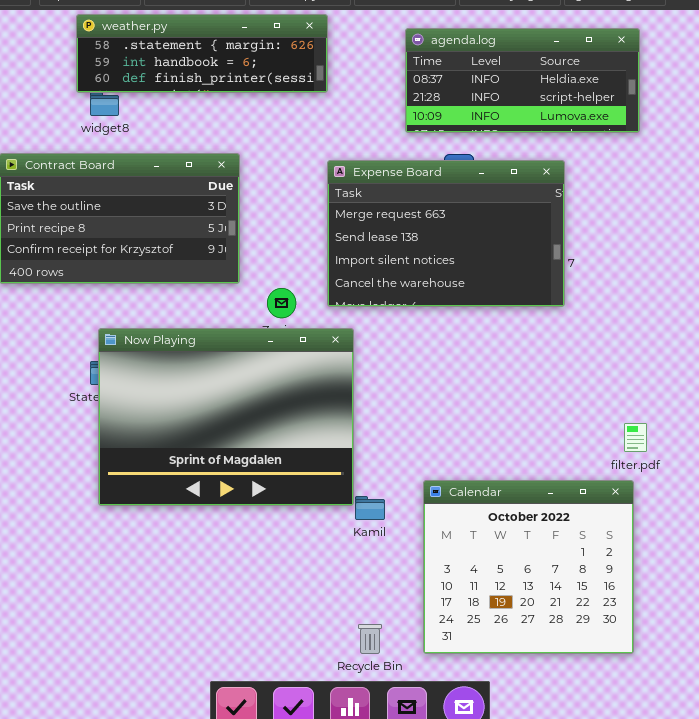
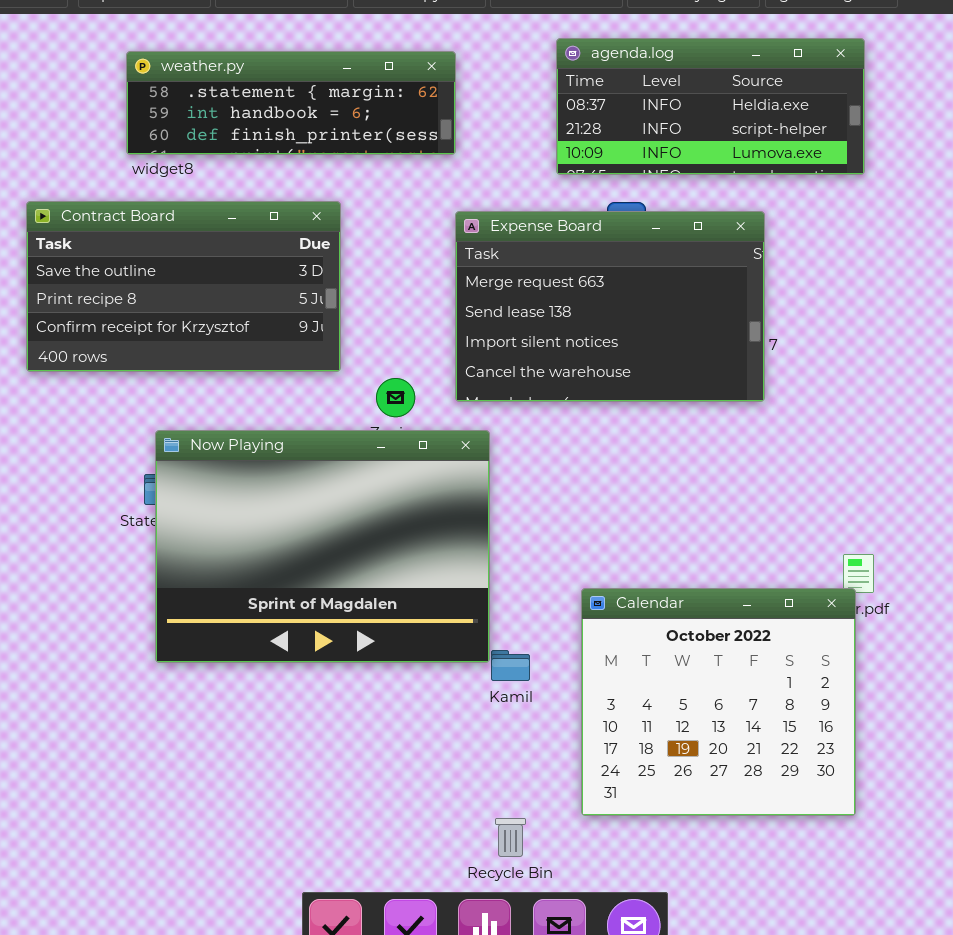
weather.py: [76,14,328,93] -> [126,51,456,155], moved
Calendar: [423,480,634,654] -> [581,588,856,816], moved

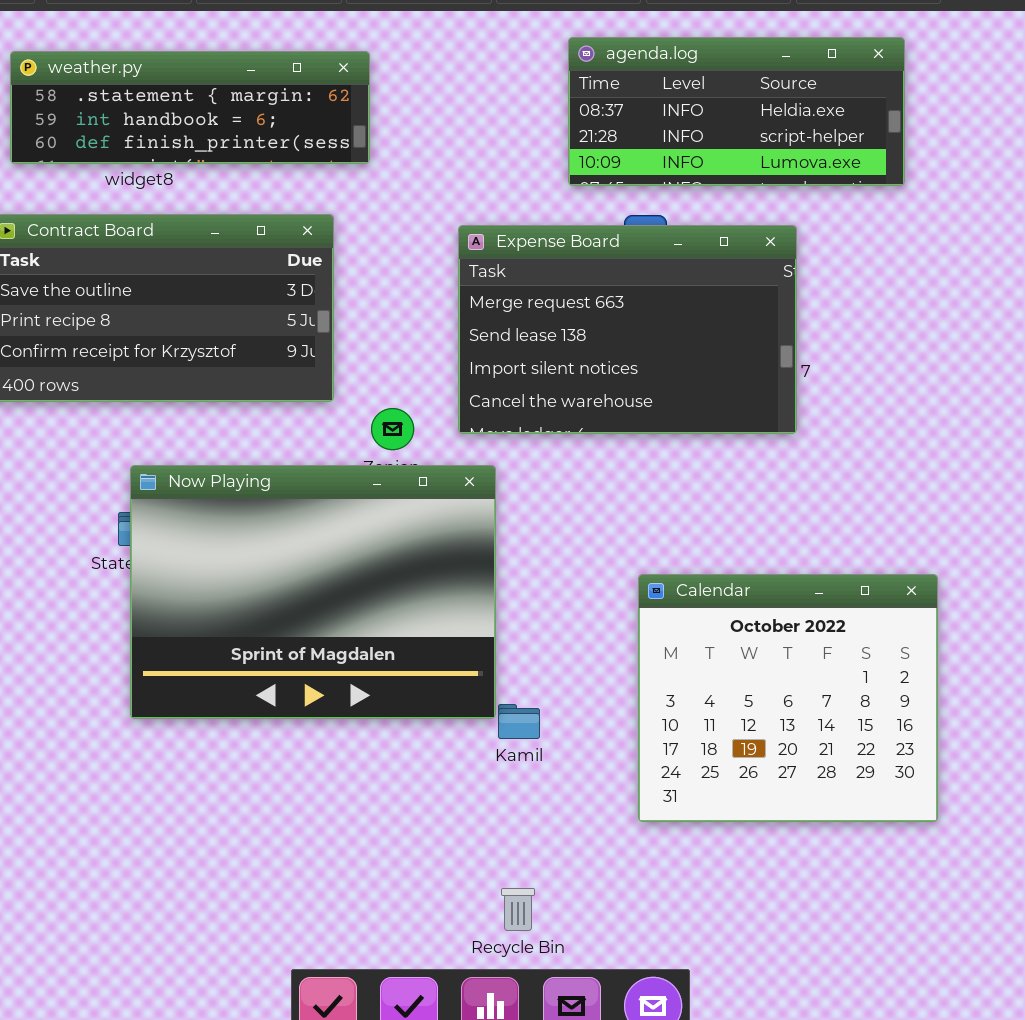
weather.py: [126,51,456,155] -> [10,51,370,164], moved
Calendar: [581,588,856,816] -> [638,574,938,822], moved

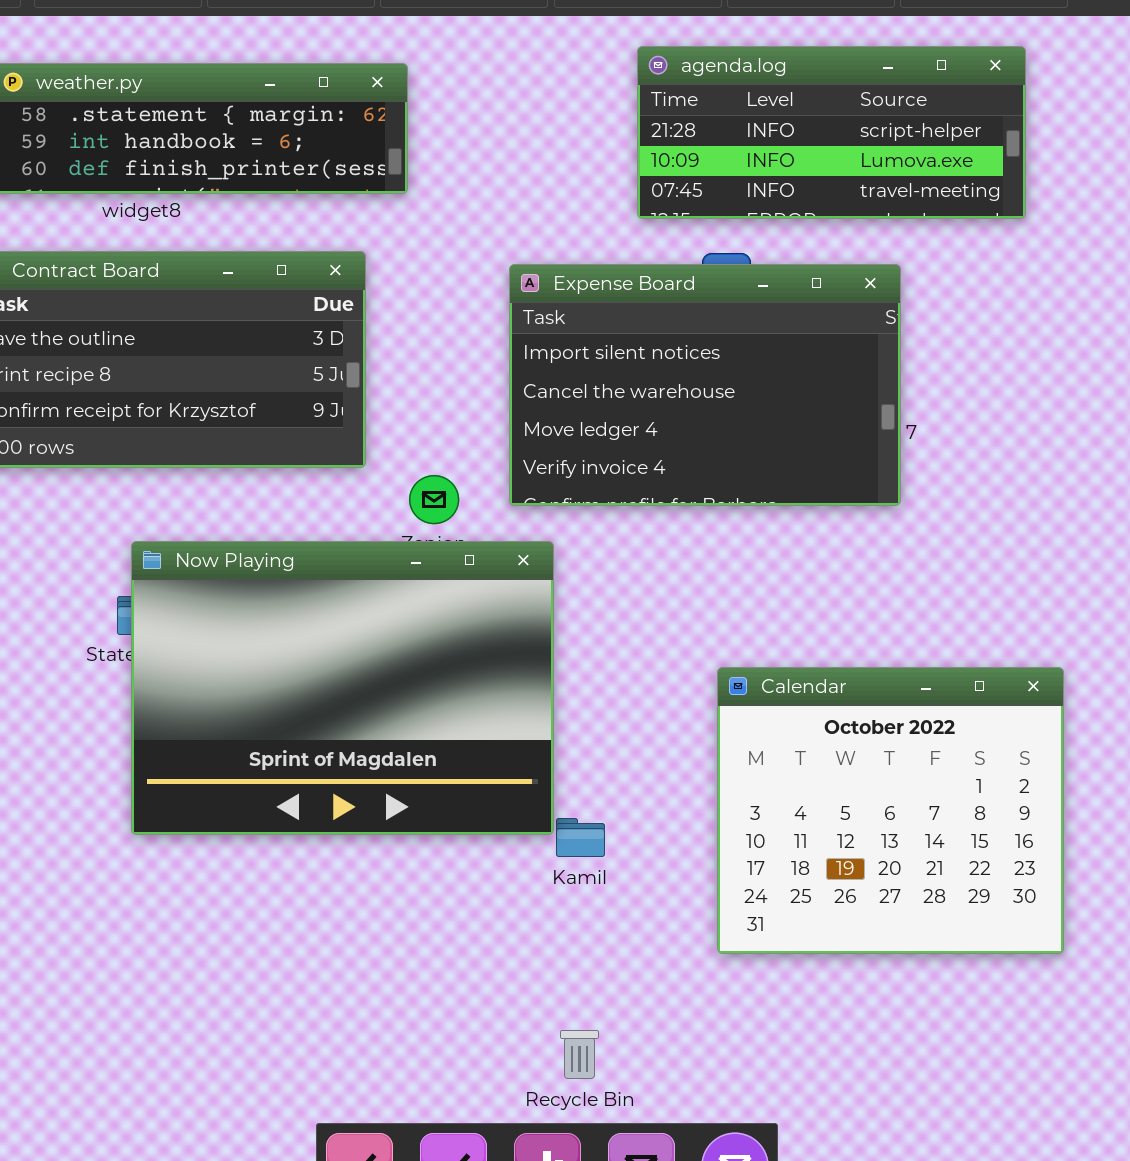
agenda.log: [568,37,905,186] -> [637,46,1026,219], scrolled down 1 row
Expense Board: [458,225,797,434] -> [509,264,901,506], scrolled down 2 rows

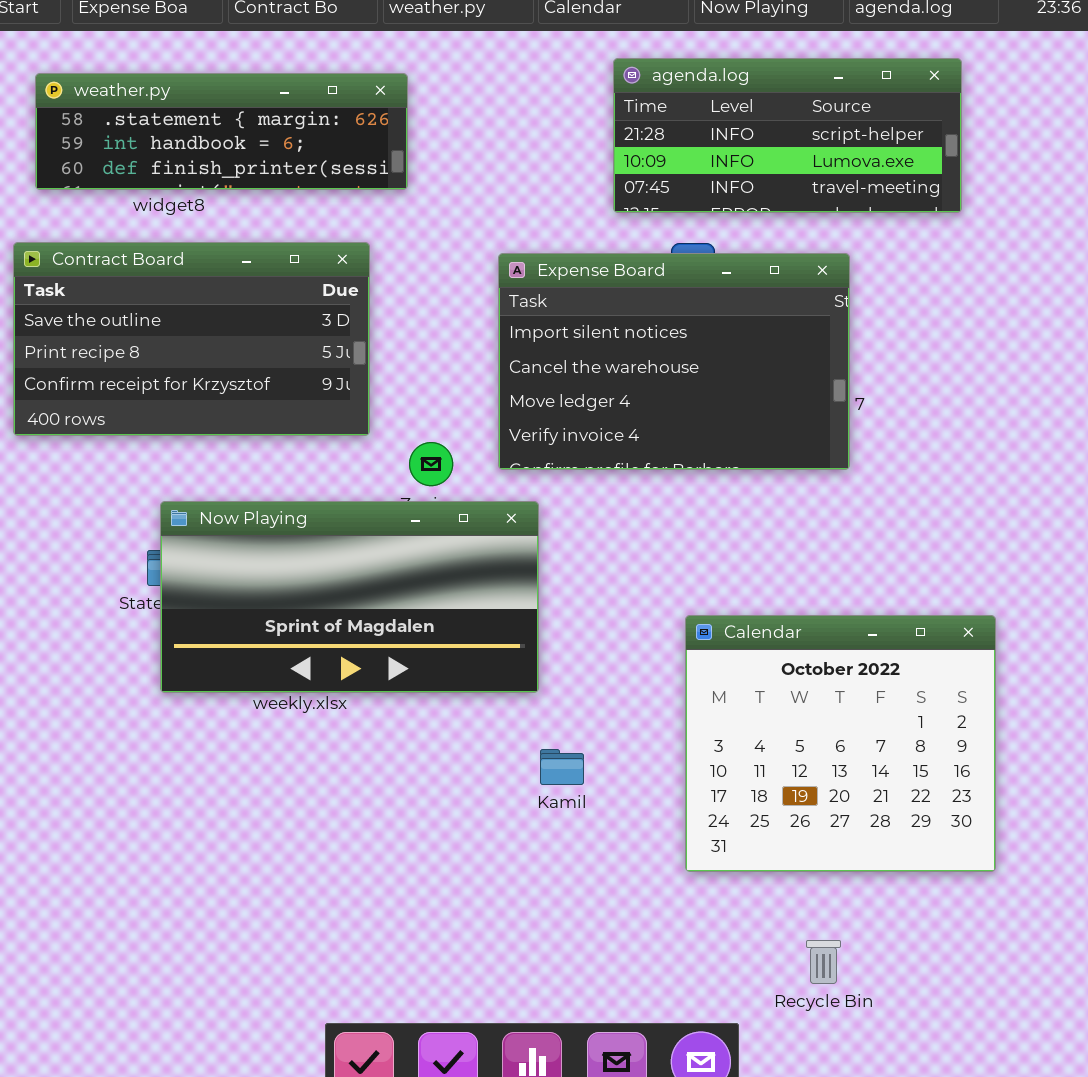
Now Playing: [131,541,554,835] -> [160,501,539,693], resized
Recycle Bin: [560,1030,599,1079] -> [806,940,841,984], moved

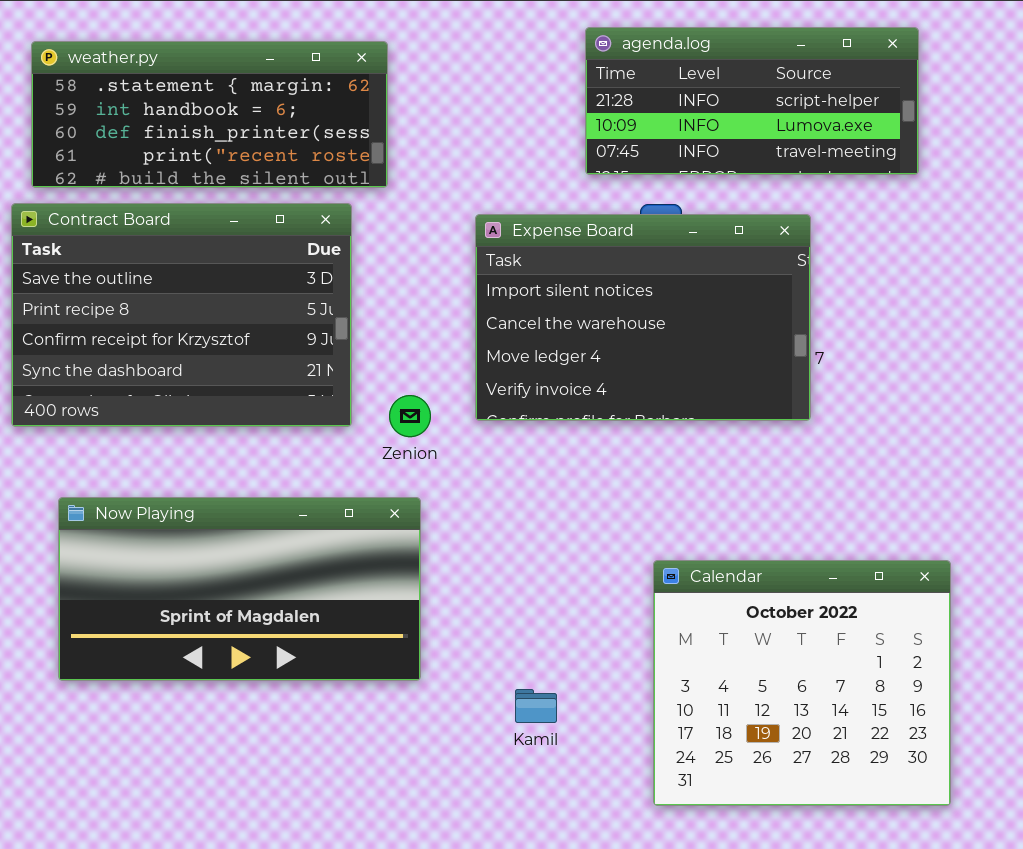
weather.py: [35,73,408,190] -> [31,41,388,188], resized
Contract Board: [13,242,370,436] -> [11,203,352,427], resized
Now Playing: [160,501,539,693] -> [58,497,421,681], moved

